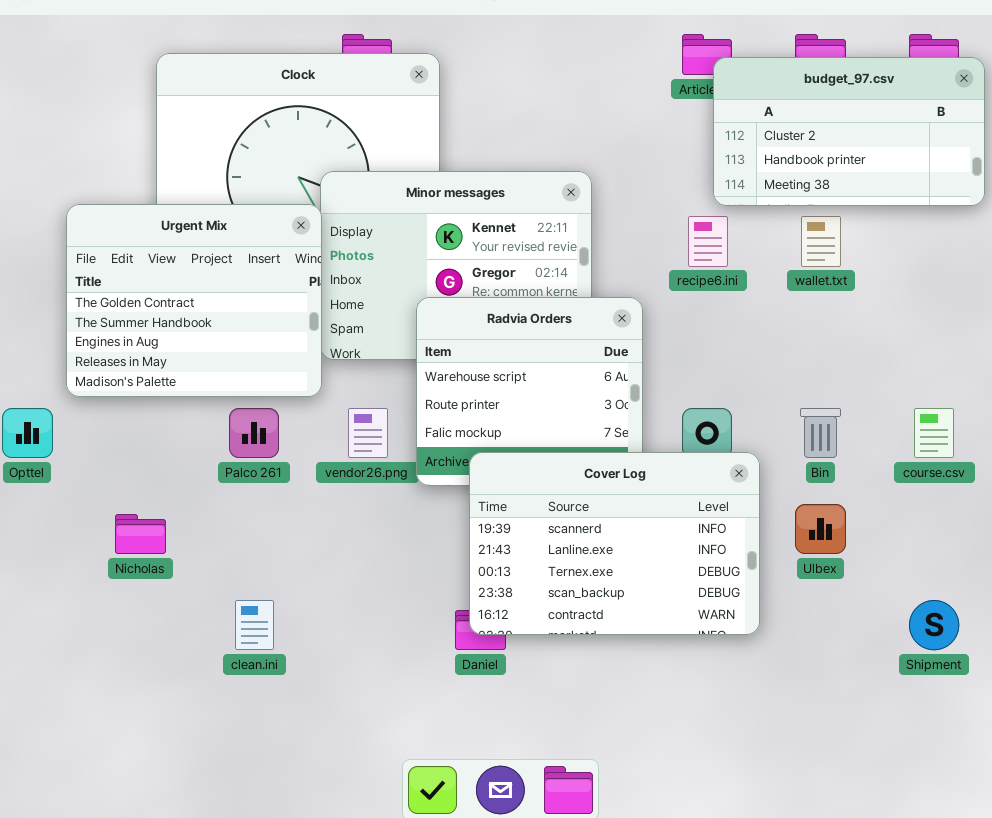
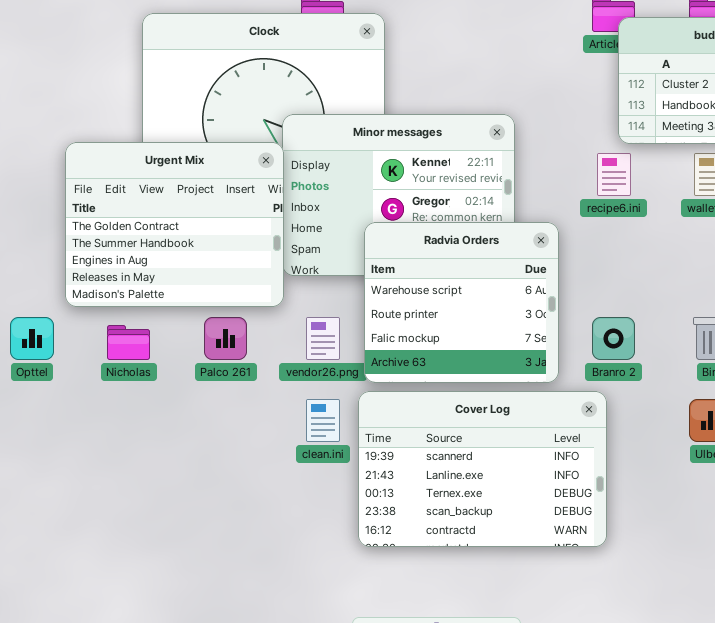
Cover Log: [469,452,760,635] -> [358,391,607,547], moved
Nicholas: [115,514,166,554] -> [107,325,150,360], moved
clean.ini: [235,600,274,650] -> [306,399,340,442], moved

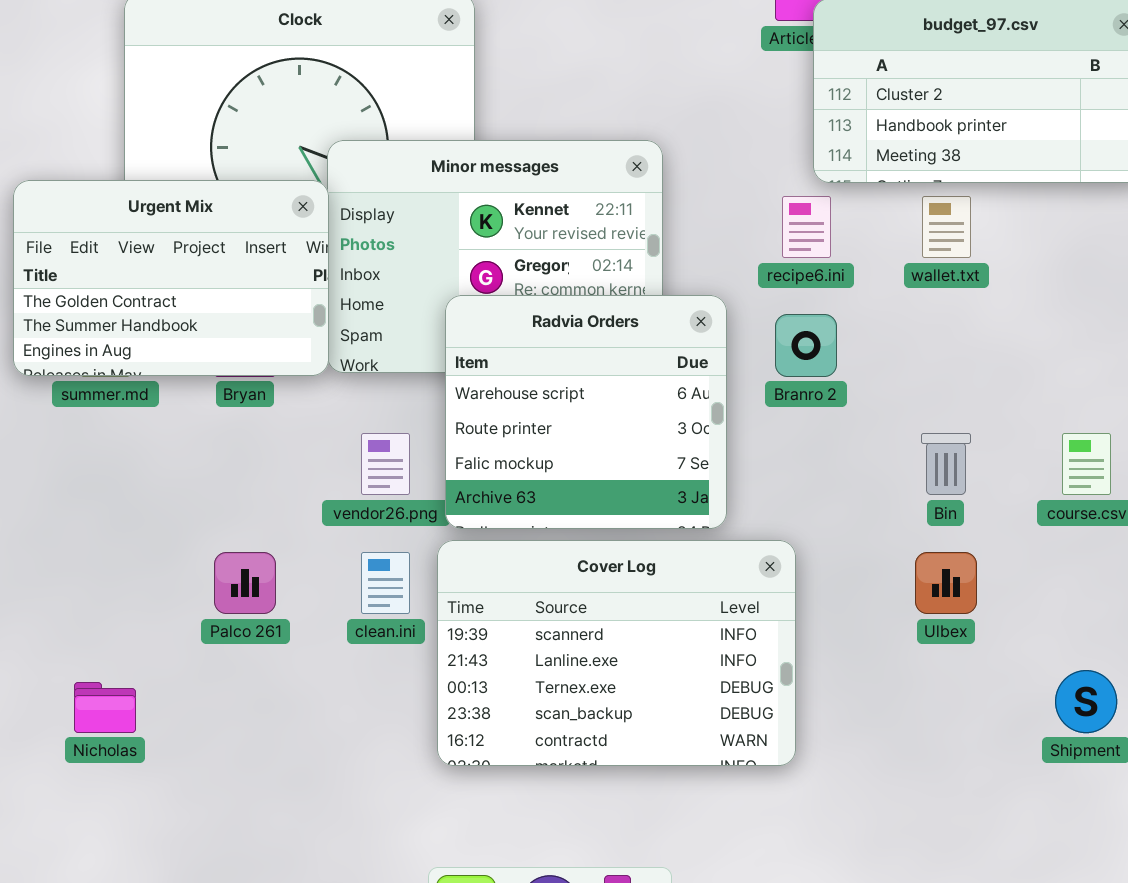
Urgent Mix: [65,142,284,307] -> [13,180,329,376], resized
Palco 261: [204,317,247,360] -> [214,552,276,614], moved
Branro 2: [592,317,635,360] -> [775,314,837,377], moved
Nicholas: [107,325,150,360] -> [74,682,136,733], moved

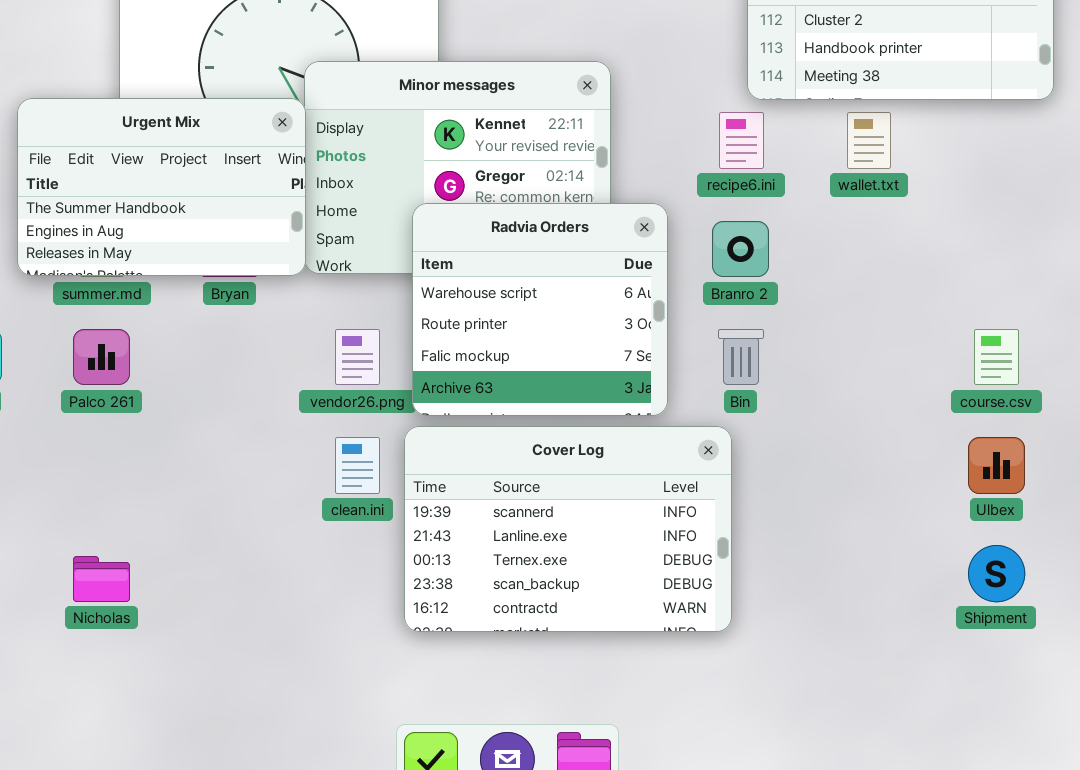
Urgent Mix: [13,180,329,376] -> [17,98,306,276], scrolled down 1 row
Bin: [921,433,971,495] -> [718,329,764,385], moved
Palco 261: [214,552,276,614] -> [73,329,130,385], moved
Ulbex: [915,552,977,614] -> [968,437,1025,494], moved

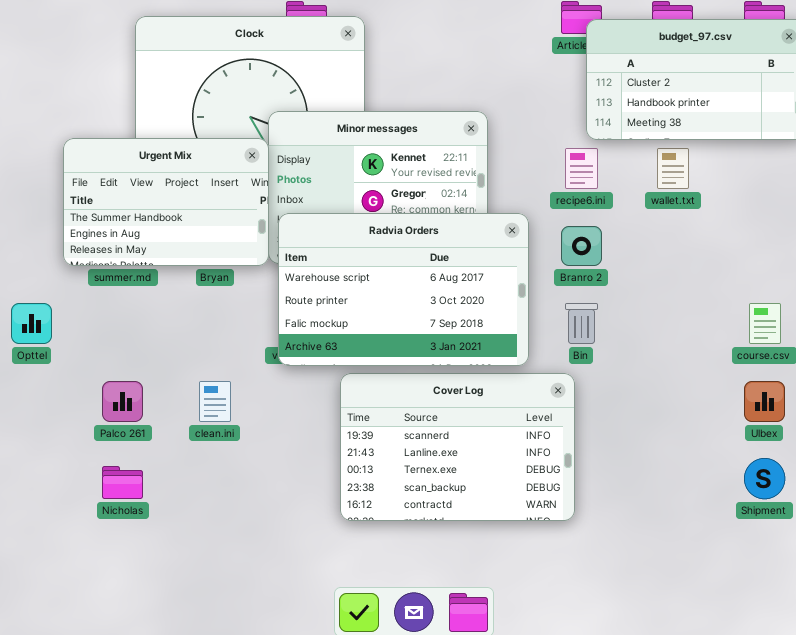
Radvia Orders: [412,203,668,416] -> [278,213,529,366], resized
Palco 261: [73,329,130,385] -> [102,381,143,422], moved
clean.ini: [335,437,380,494] -> [199,381,231,422], moved

